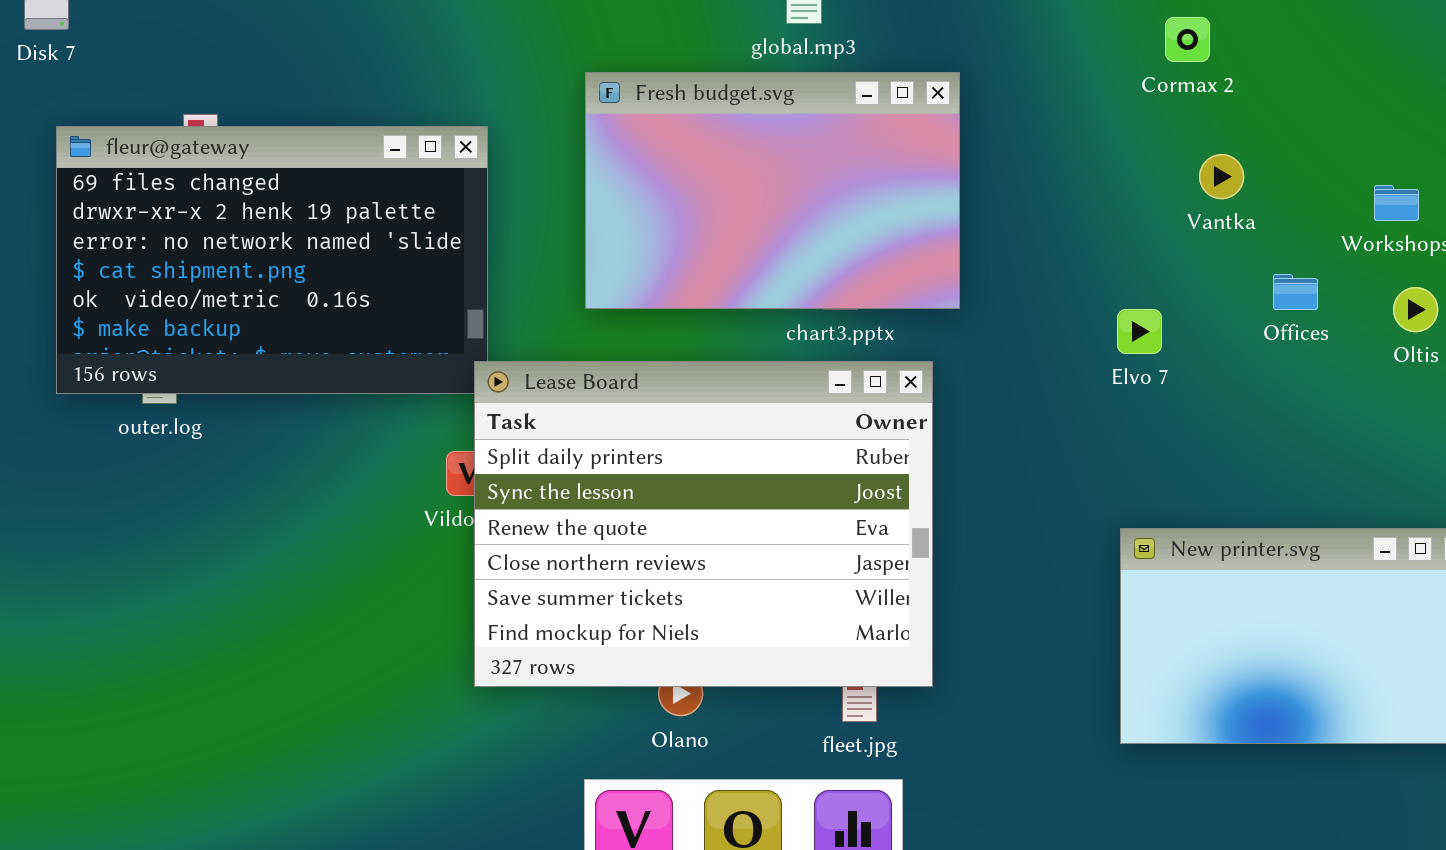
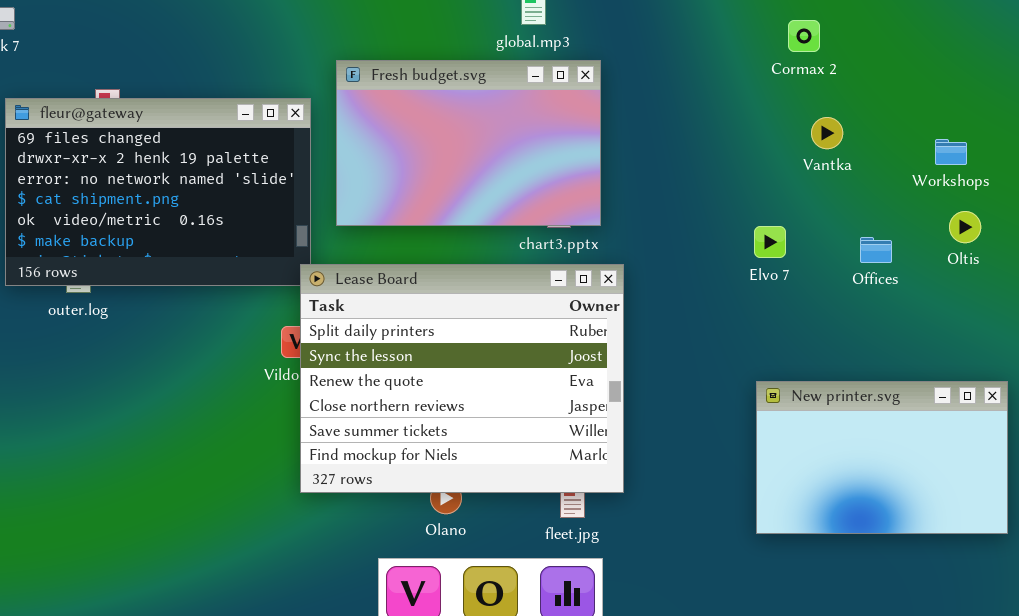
Fresh budget.svg: [585,72,960,309] -> [336,60,601,226], moved
Offices: [1273,274,1318,310] -> [860,237,892,263], moved

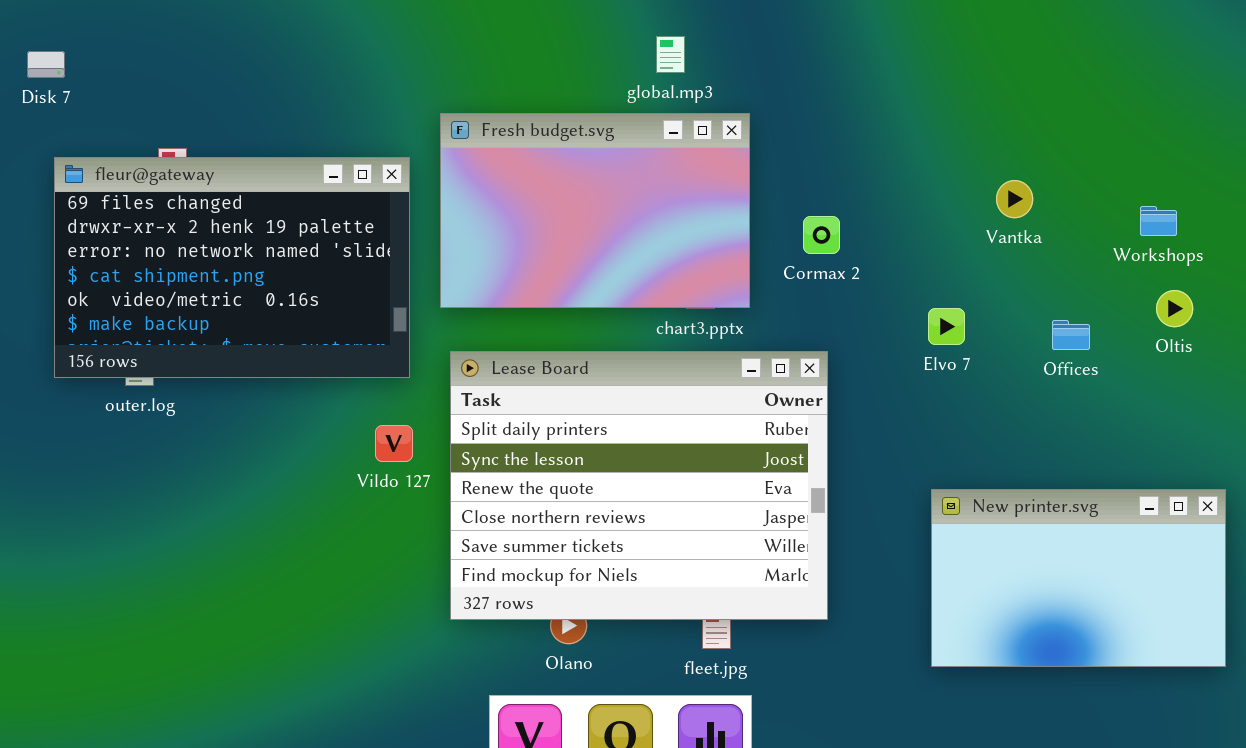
Cormax 2: [788,20,820,52] -> [803,216,840,254], moved
Lease Board: [300,264,624,493] -> [450,351,828,620], moved

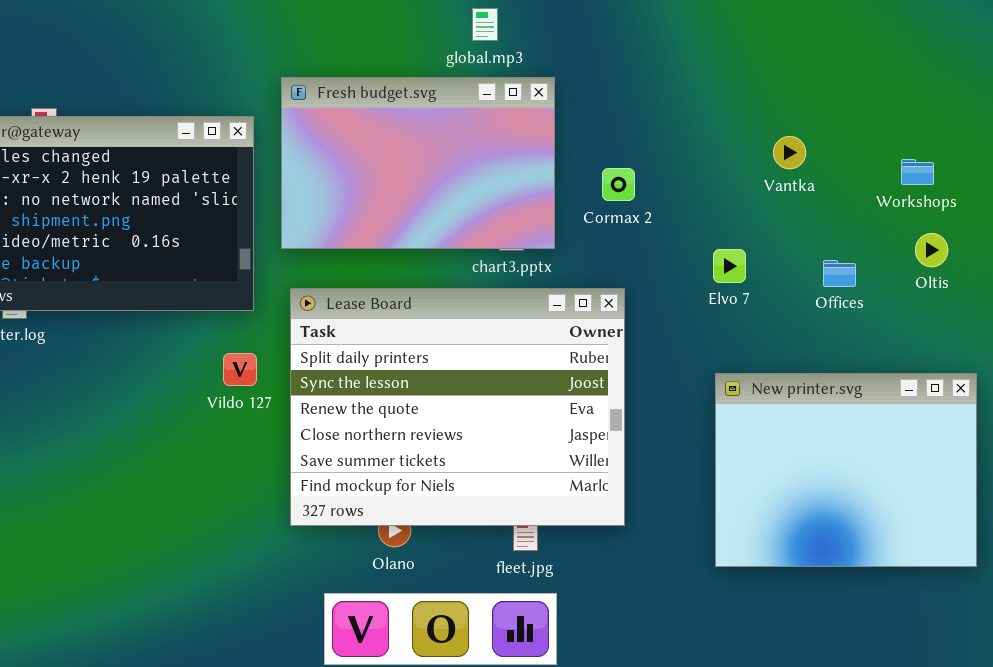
New printer.svg: [931,489,1226,667] -> [715,373,977,567], resized

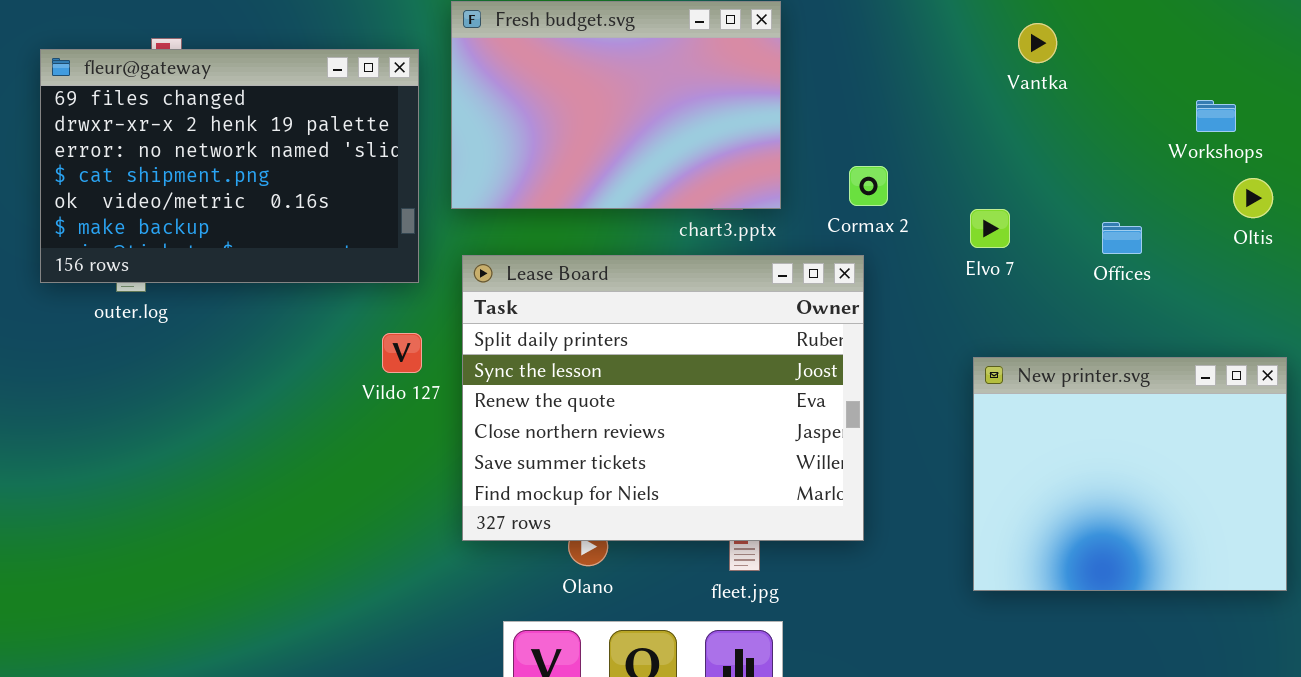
Vantka: [773,136,806,169] -> [1018,23,1057,63], moved
Cormax 2: [602,168,635,201] -> [849,166,888,206], moved
Oltis: [915,233,948,267] -> [1233,178,1273,218], moved

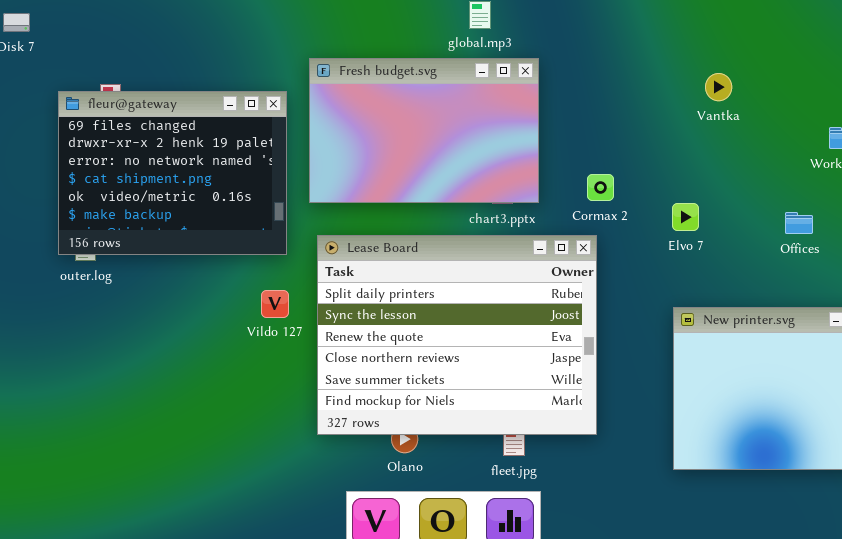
fleur@gateway: [40,49,419,283] -> [58,91,287,255], resized
Offices: [1102,222,1142,254] -> [785,212,813,234], moved

